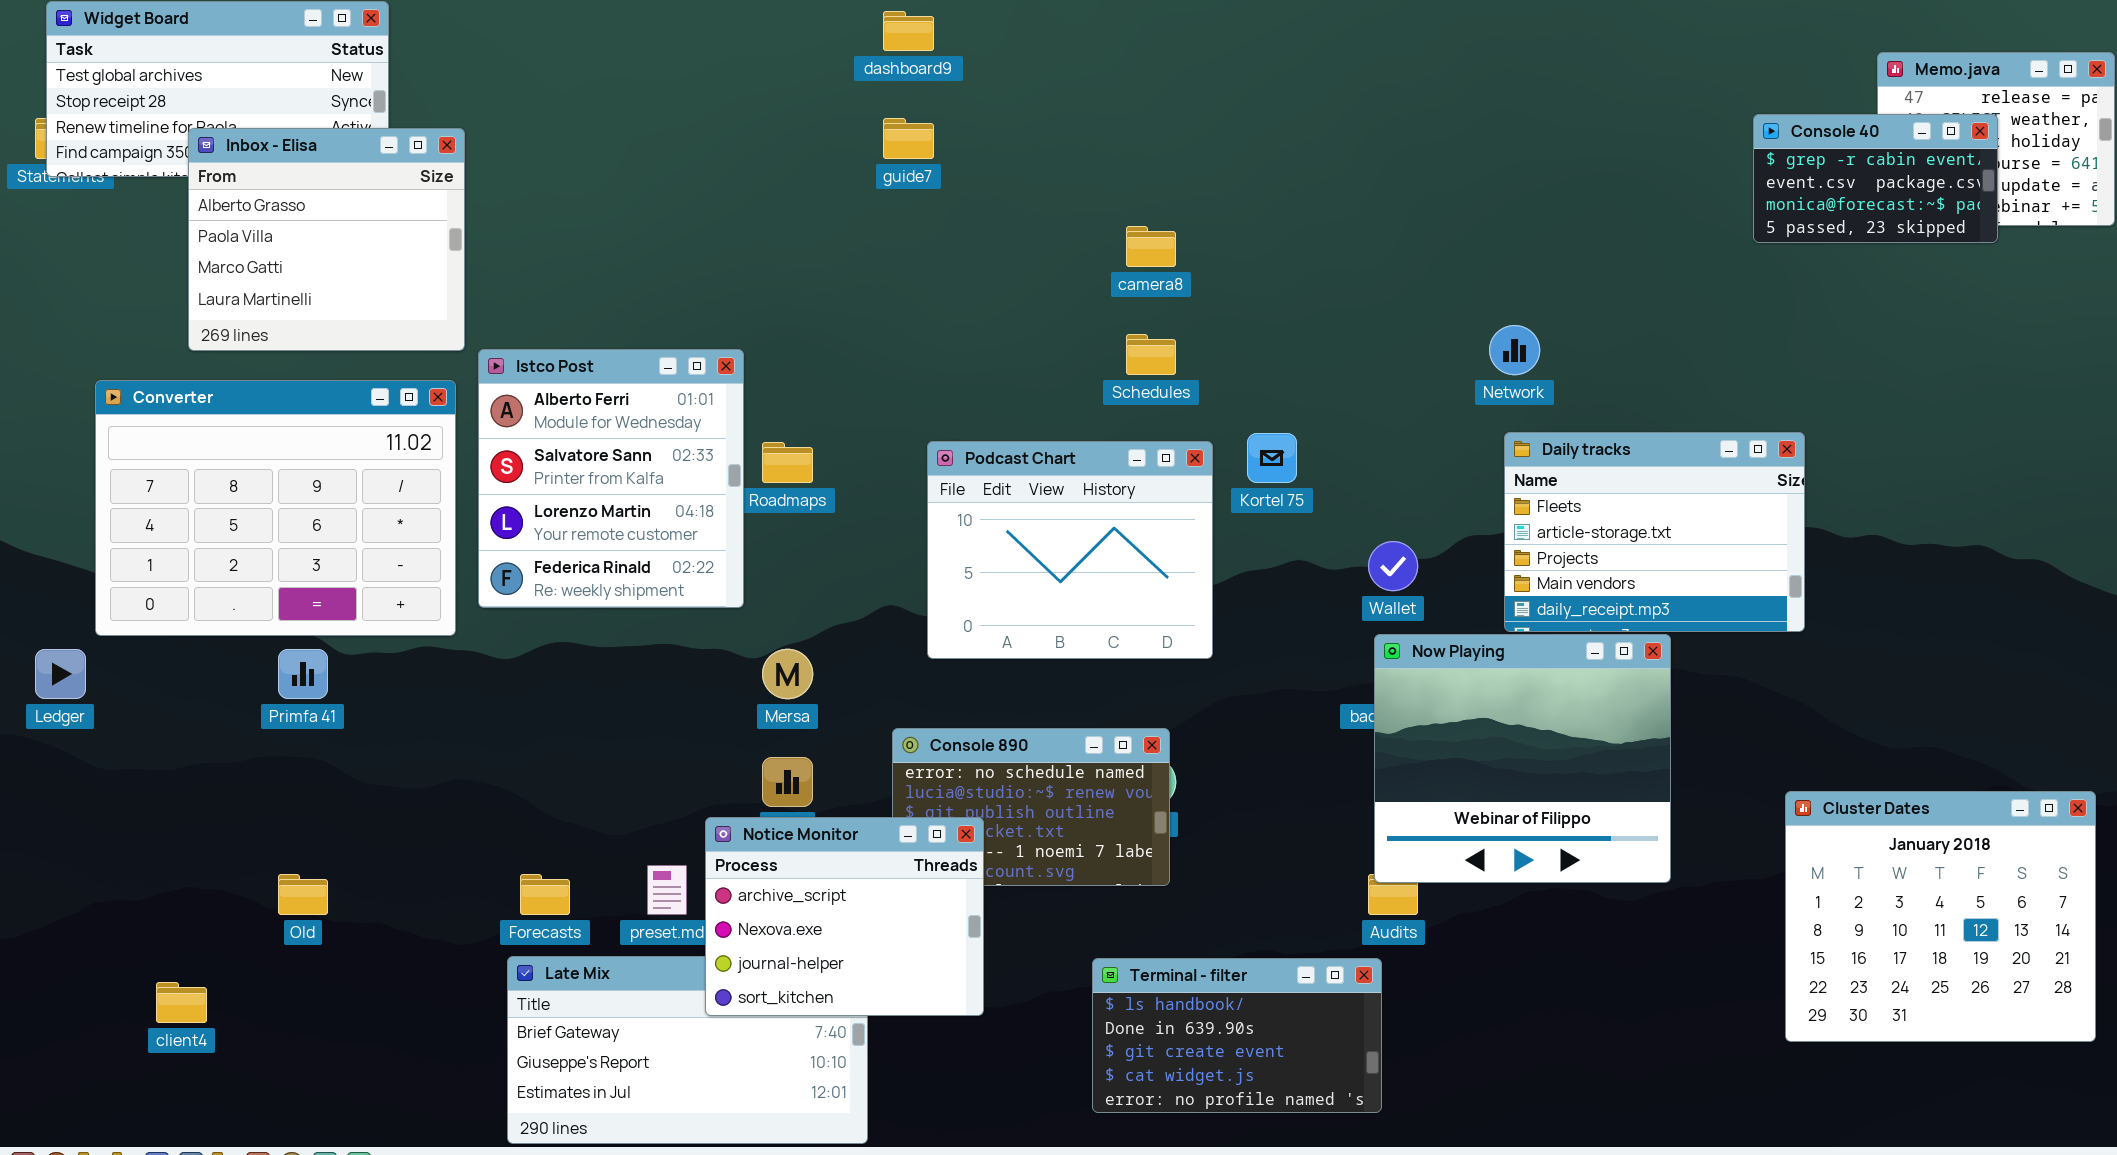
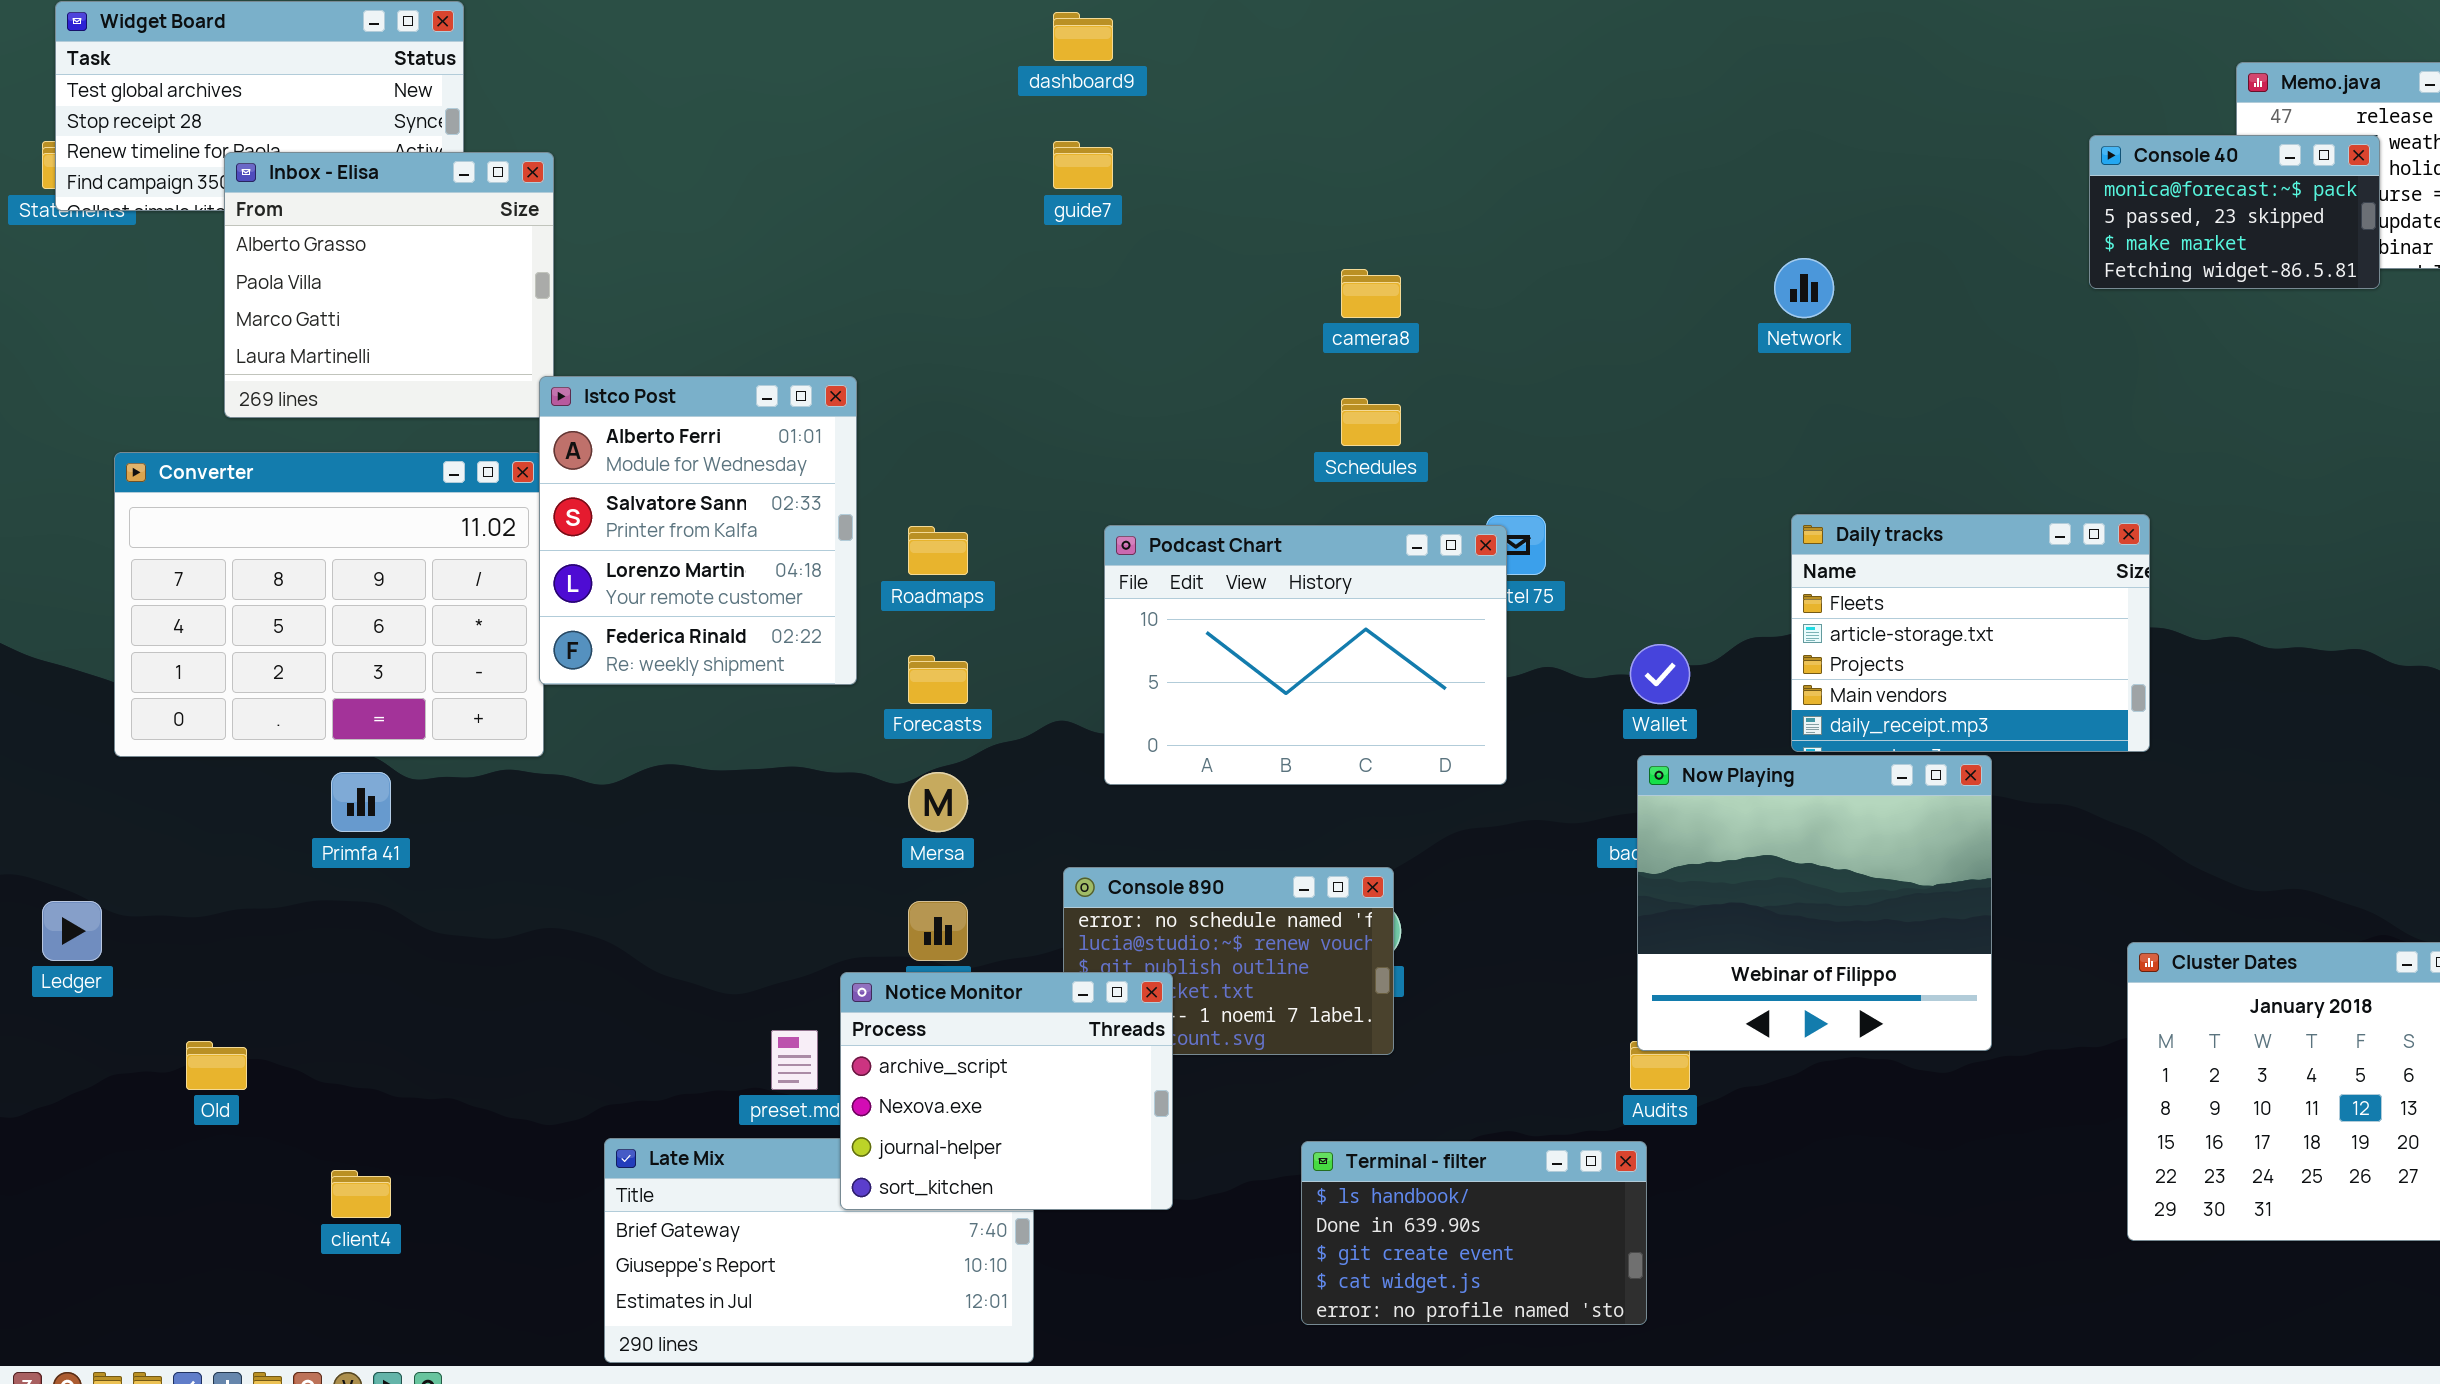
Console 40: [1753,114,1998,243] -> [2089,135,2380,289], scrolled down 2 rows
Network: [1489,325,1540,375] -> [1774,258,1834,318], moved
Istco Post: [478,349,744,608] -> [539,376,857,685], moved
Podcast Chart: [927,441,1213,659] -> [1104,525,1507,785], resized
Ledger: [35,649,86,699] -> [42,901,102,961], moved
Old: [278,874,328,915] -> [186,1041,247,1090], moved
Forecasts: [520,874,570,915] -> [908,655,968,704], moved
client4: [156,982,207,1023] -> [331,1170,391,1218], moved

